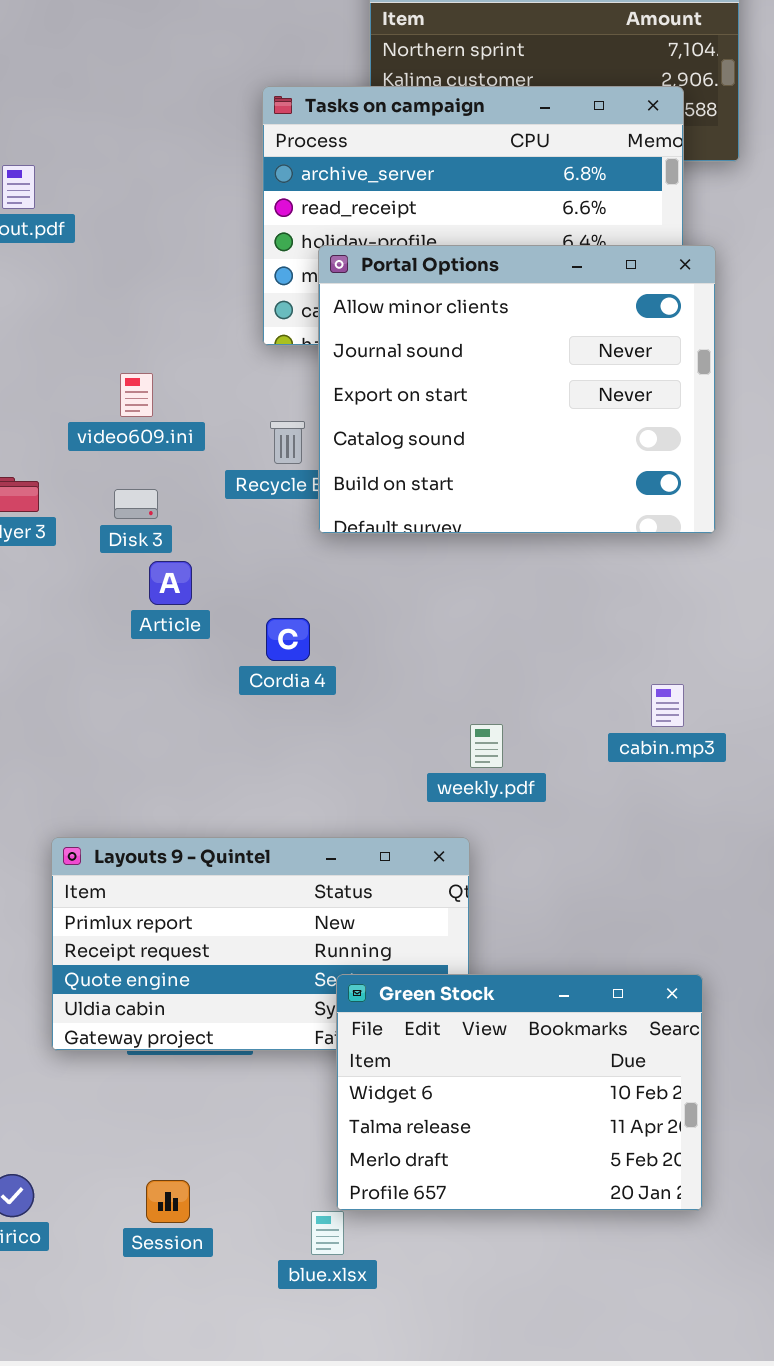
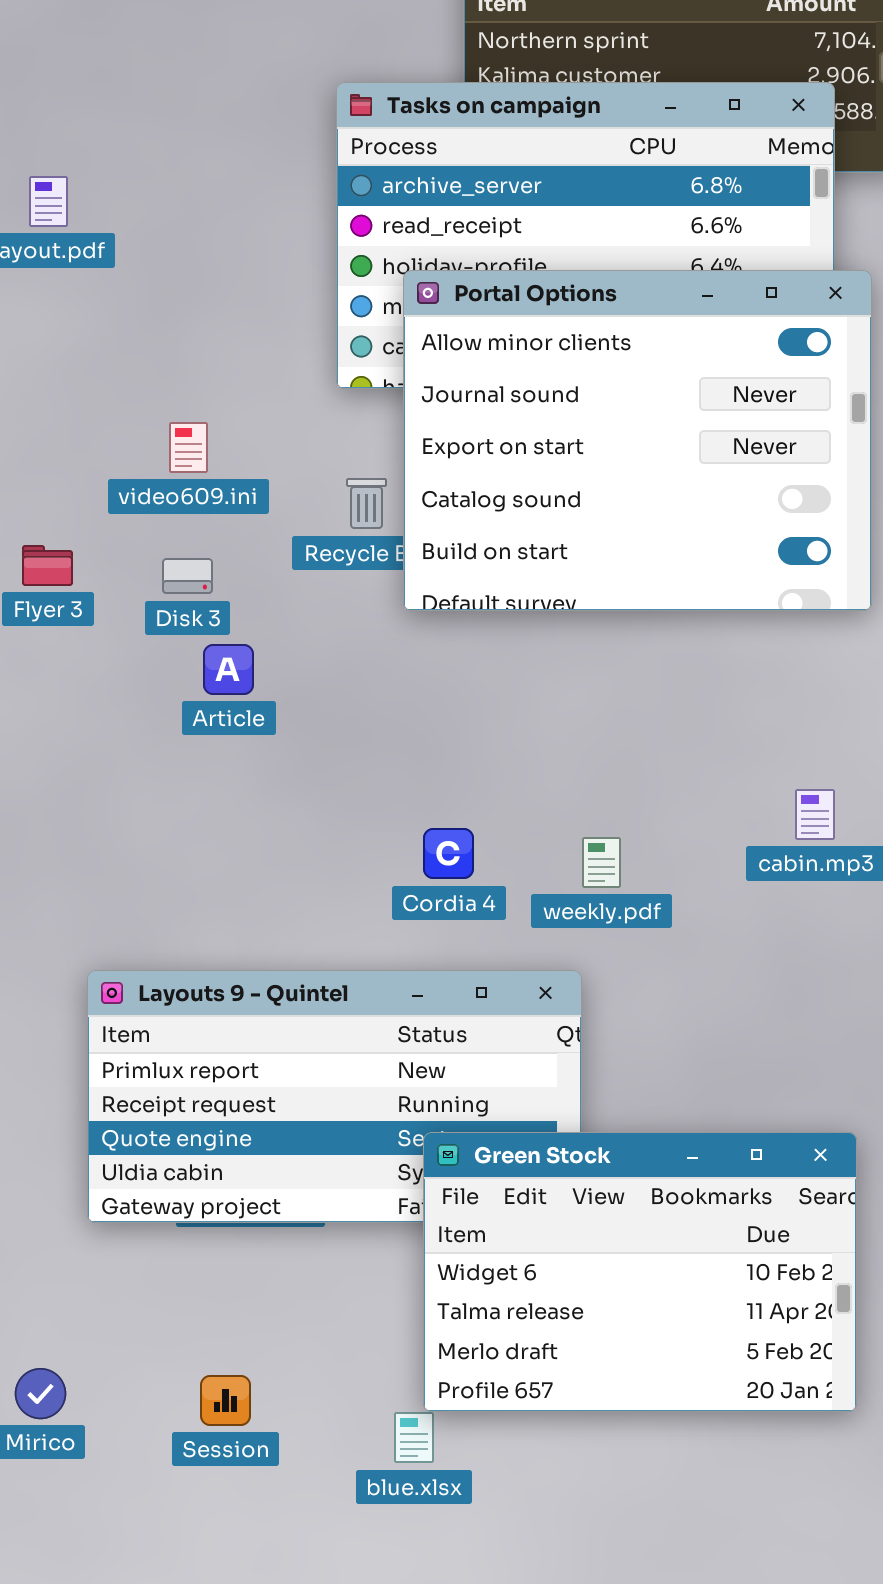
Cordia 4: [266,618,310,661] -> [423,828,474,879], moved

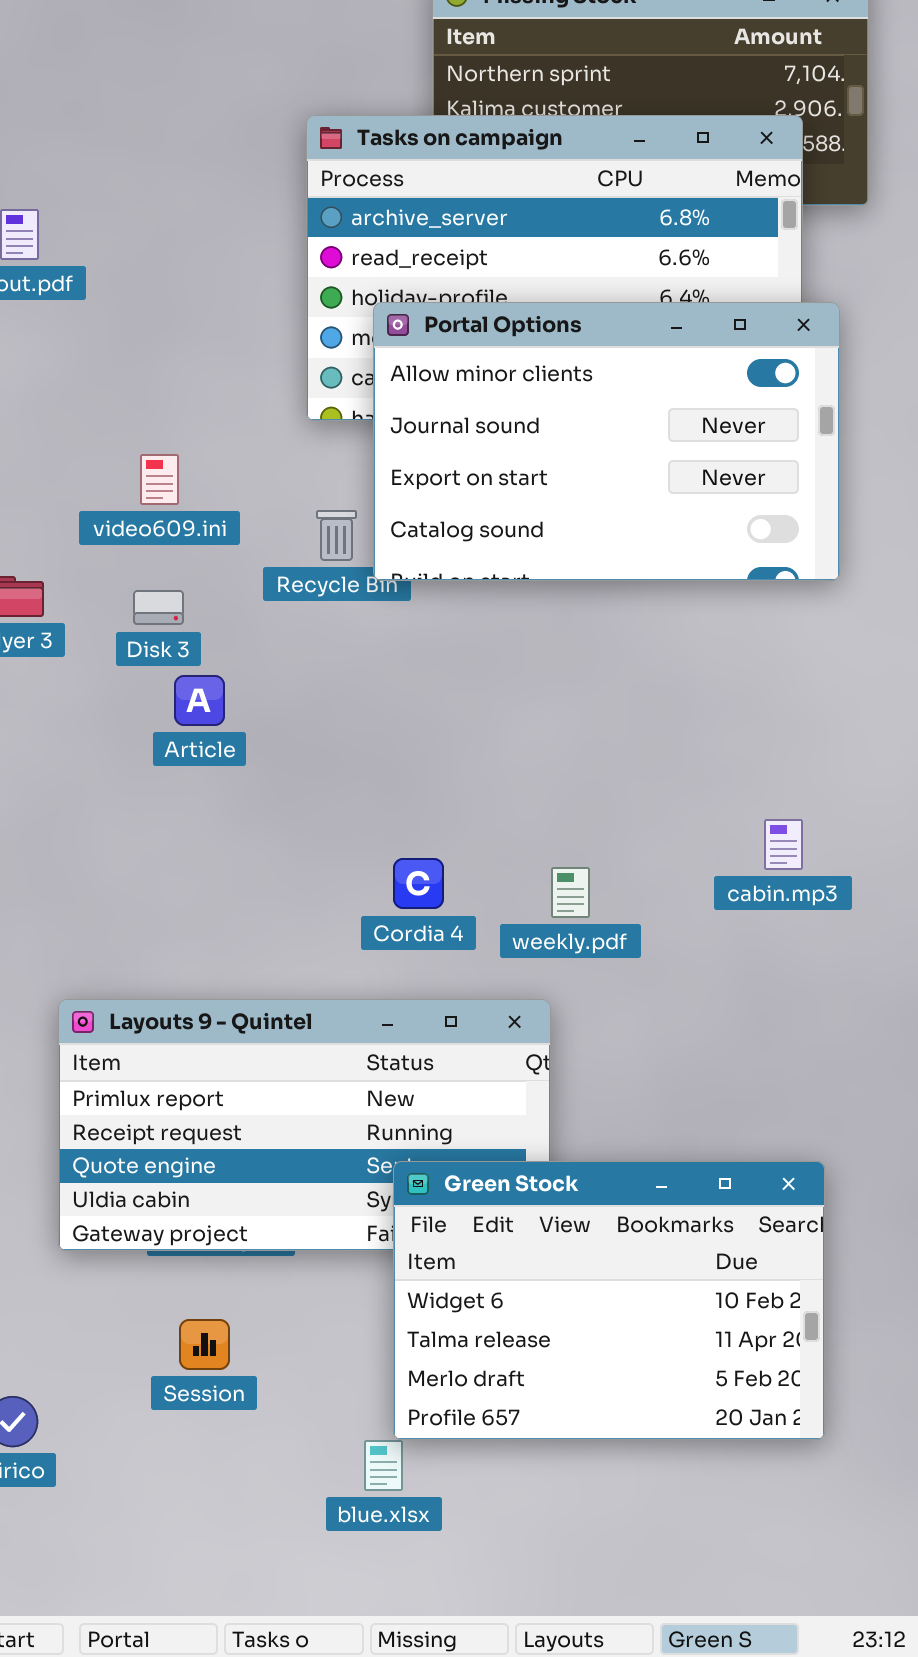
Portal Options: [403,270,872,611] -> [373,302,840,581], resized
Session: [200,1375,251,1426] -> [179,1319,230,1370], moved

